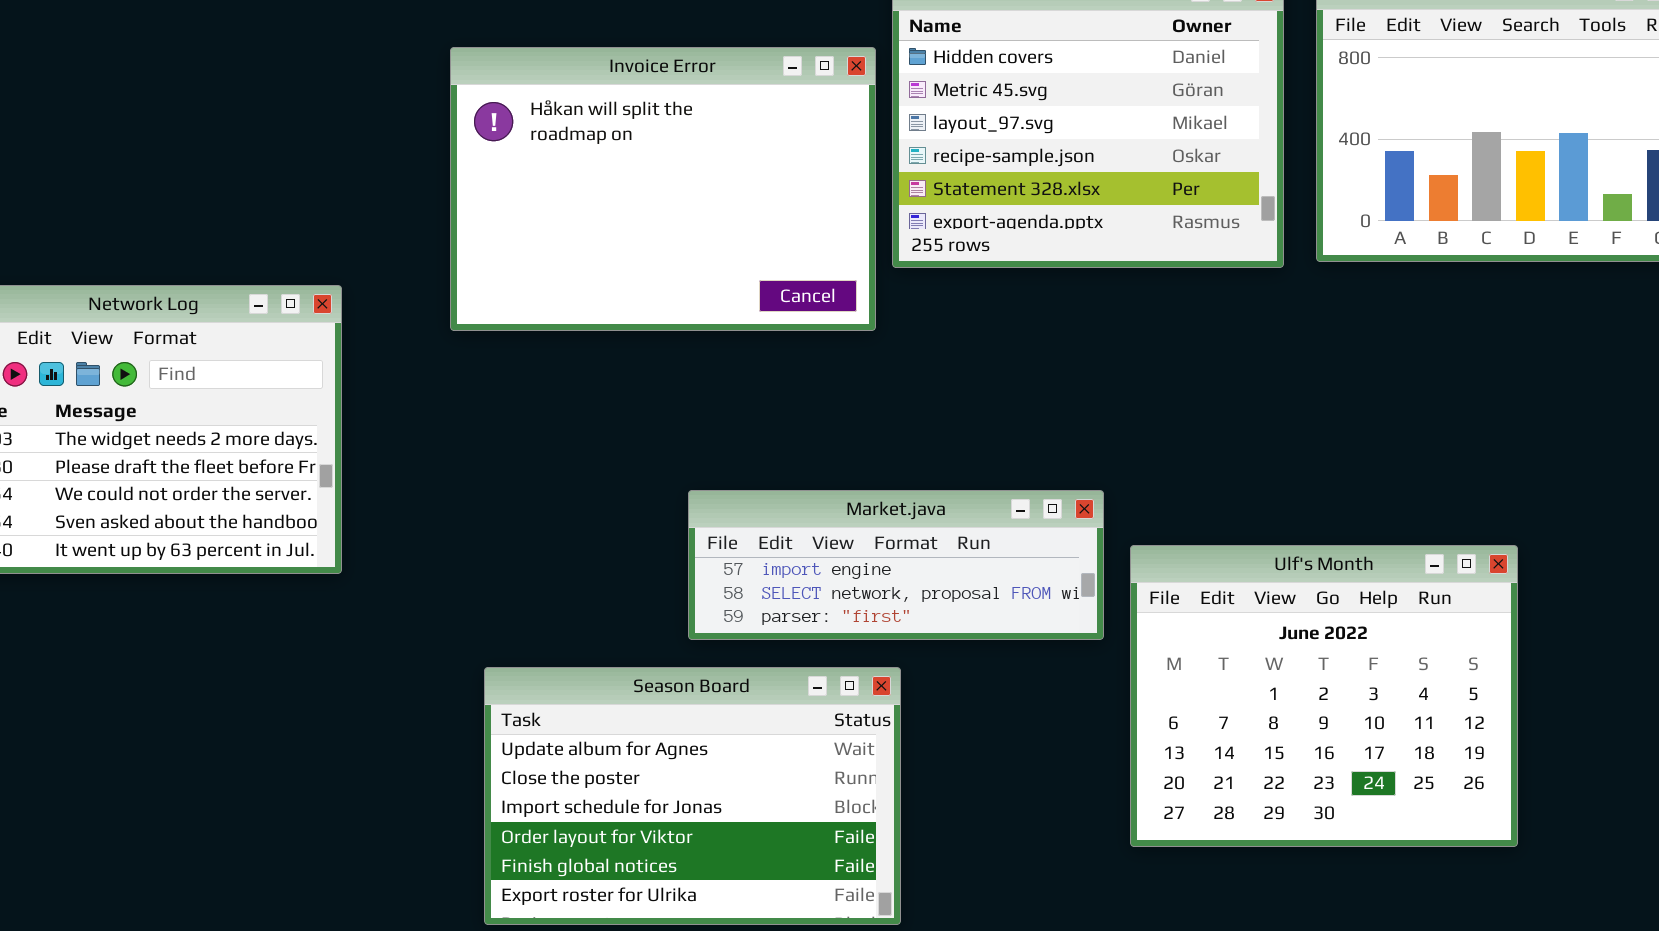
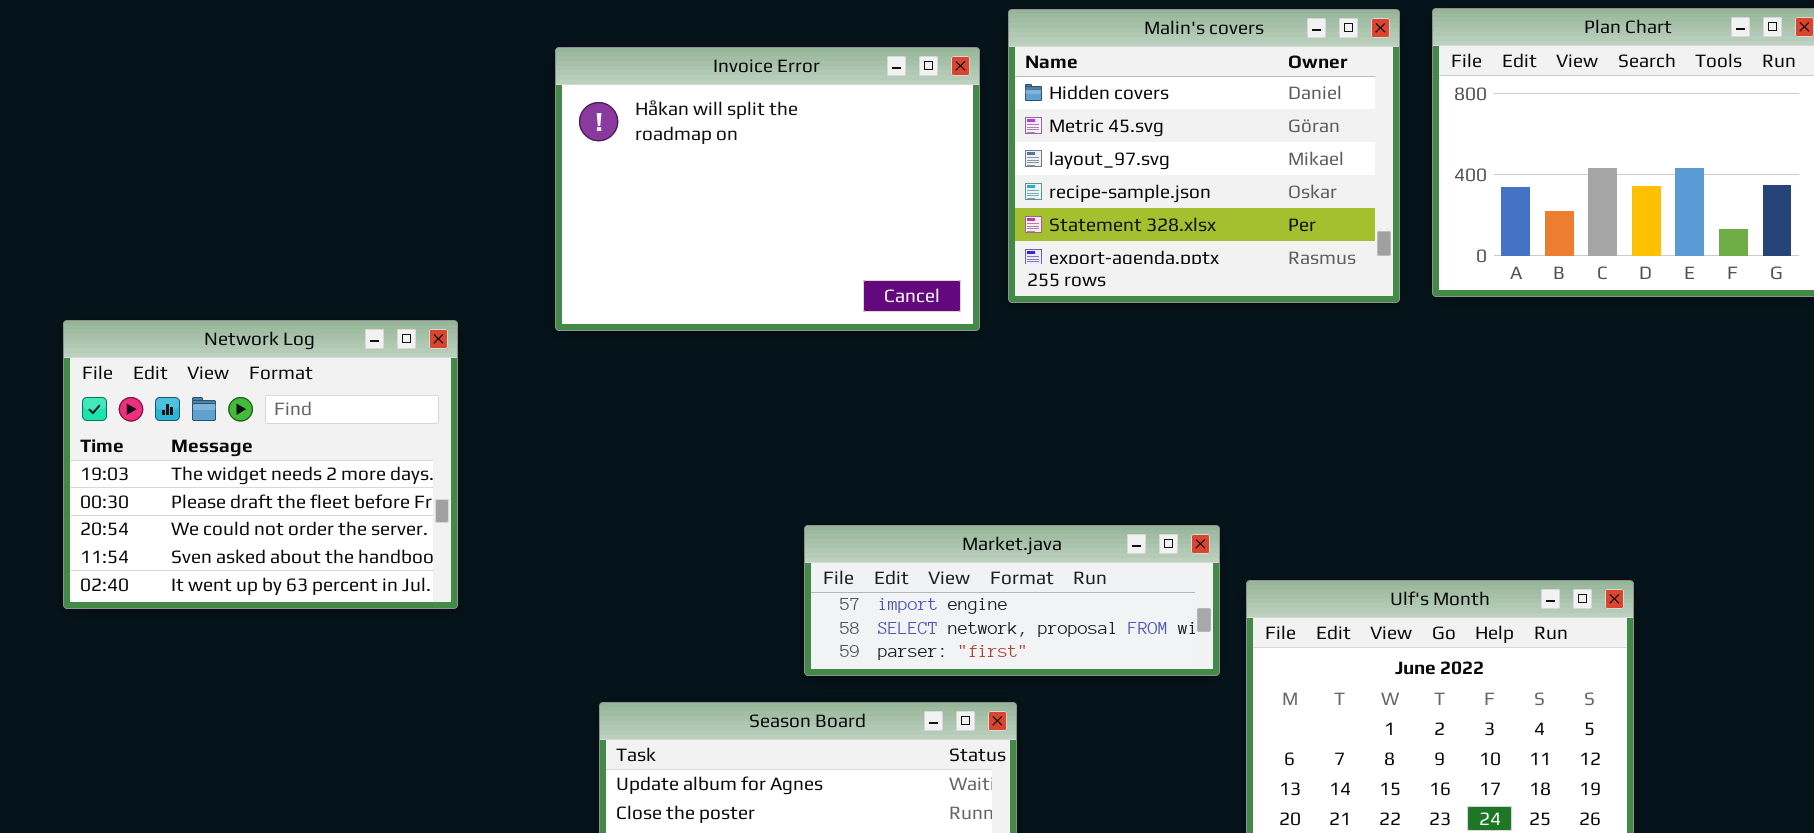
Invoice Error: [450,47,876,331] -> [555,47,980,331], moved

